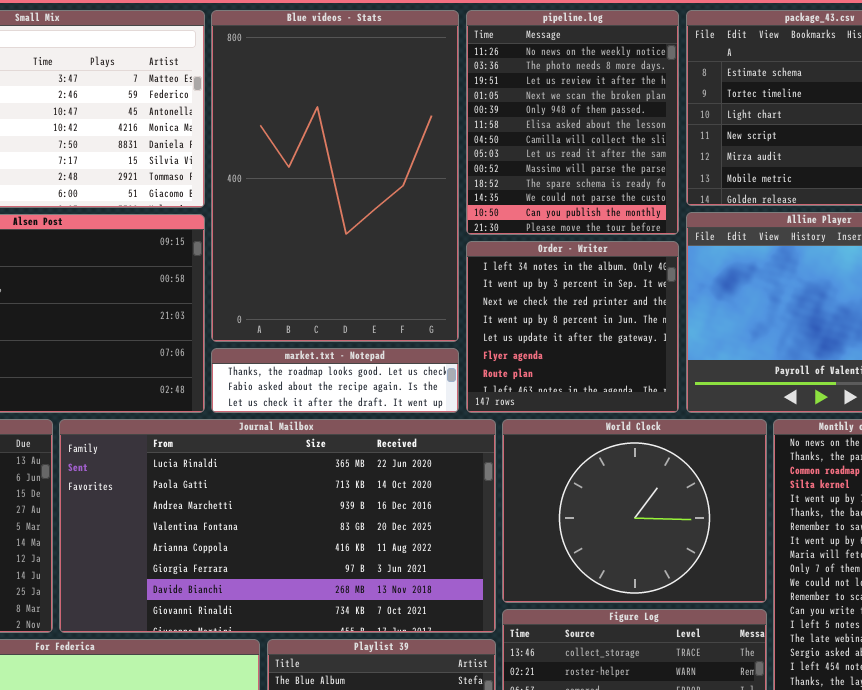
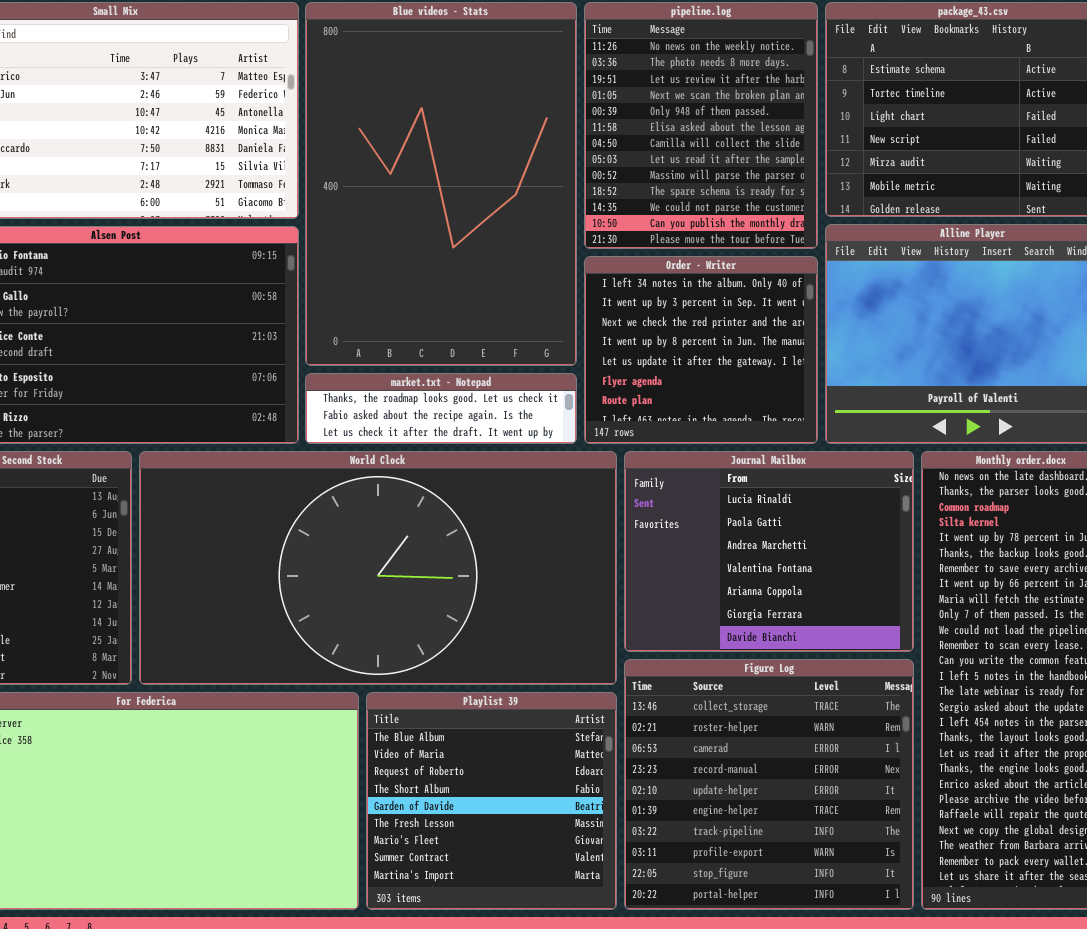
Journal Mailbox: [59,419,496,633] -> [624,451,914,652], moved, resized
World Clock: [502,419,767,603] -> [139,451,617,685], moved, resized

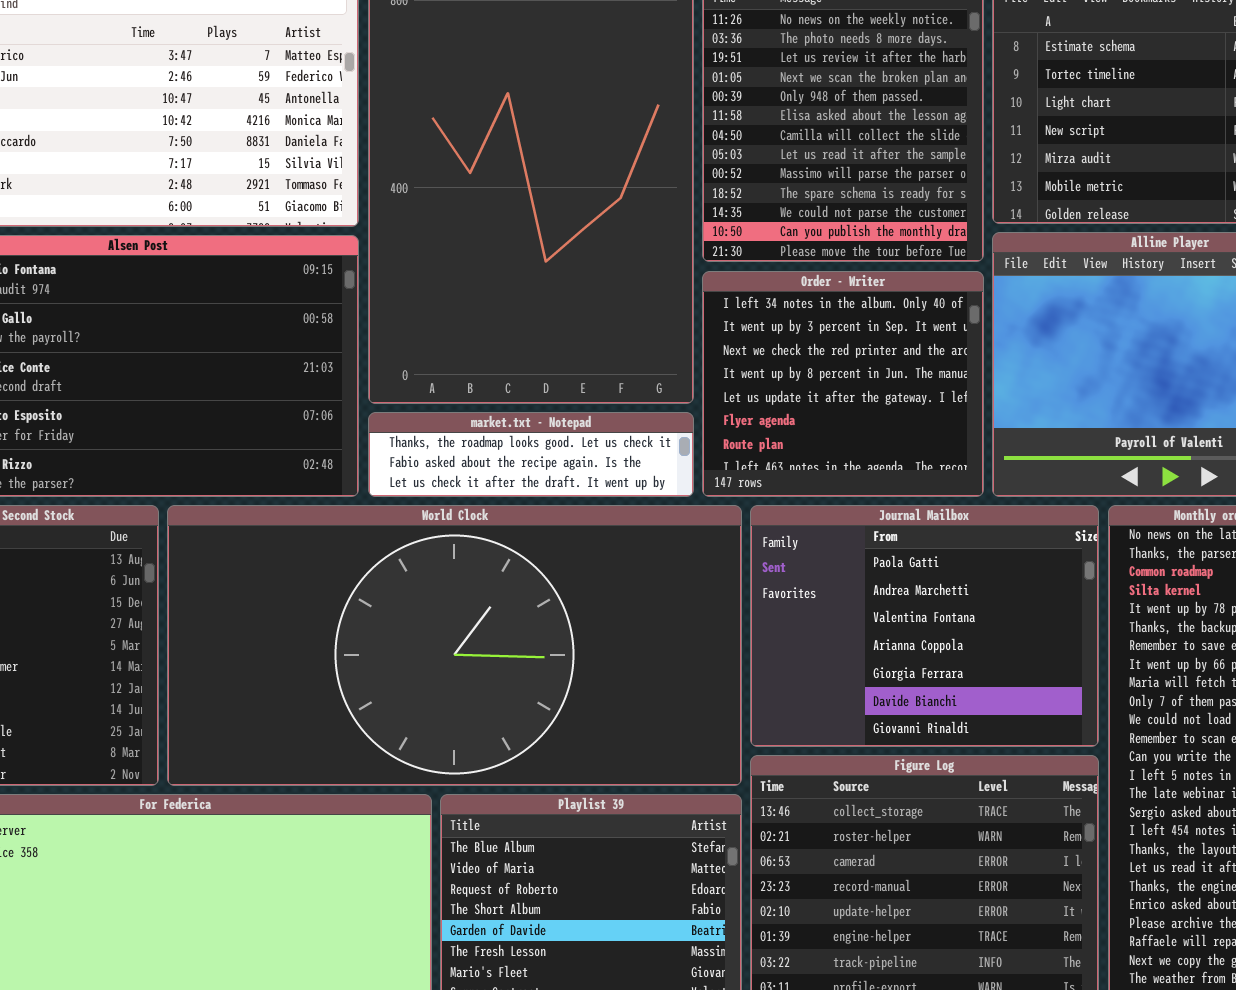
Journal Mailbox: [624,451,914,652] -> [750,505,1099,747], scrolled down 1 row

